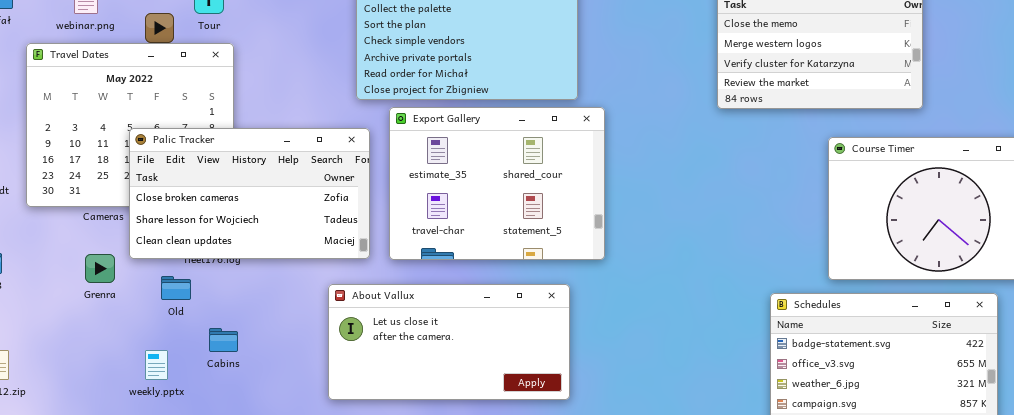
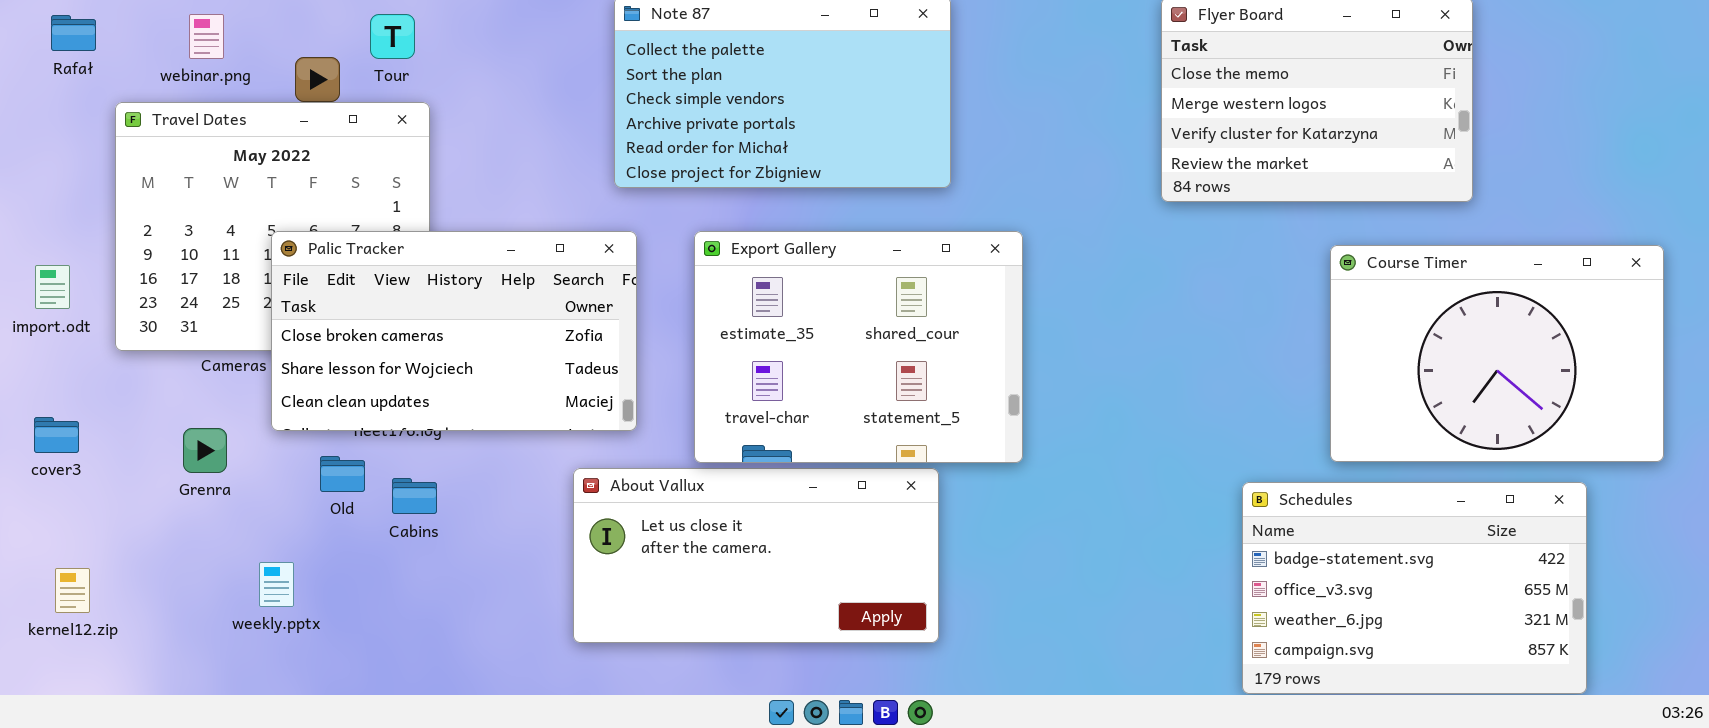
Export Gallery: [389,107,605,260] -> [694,231,1023,463], moved
Grenra: [85,254,115,283] -> [183,428,227,473], moved
Cabins: [209,328,238,352] -> [392,478,437,514], moved
weekly.pptx: [145,350,168,380] -> [259,562,294,607], moved

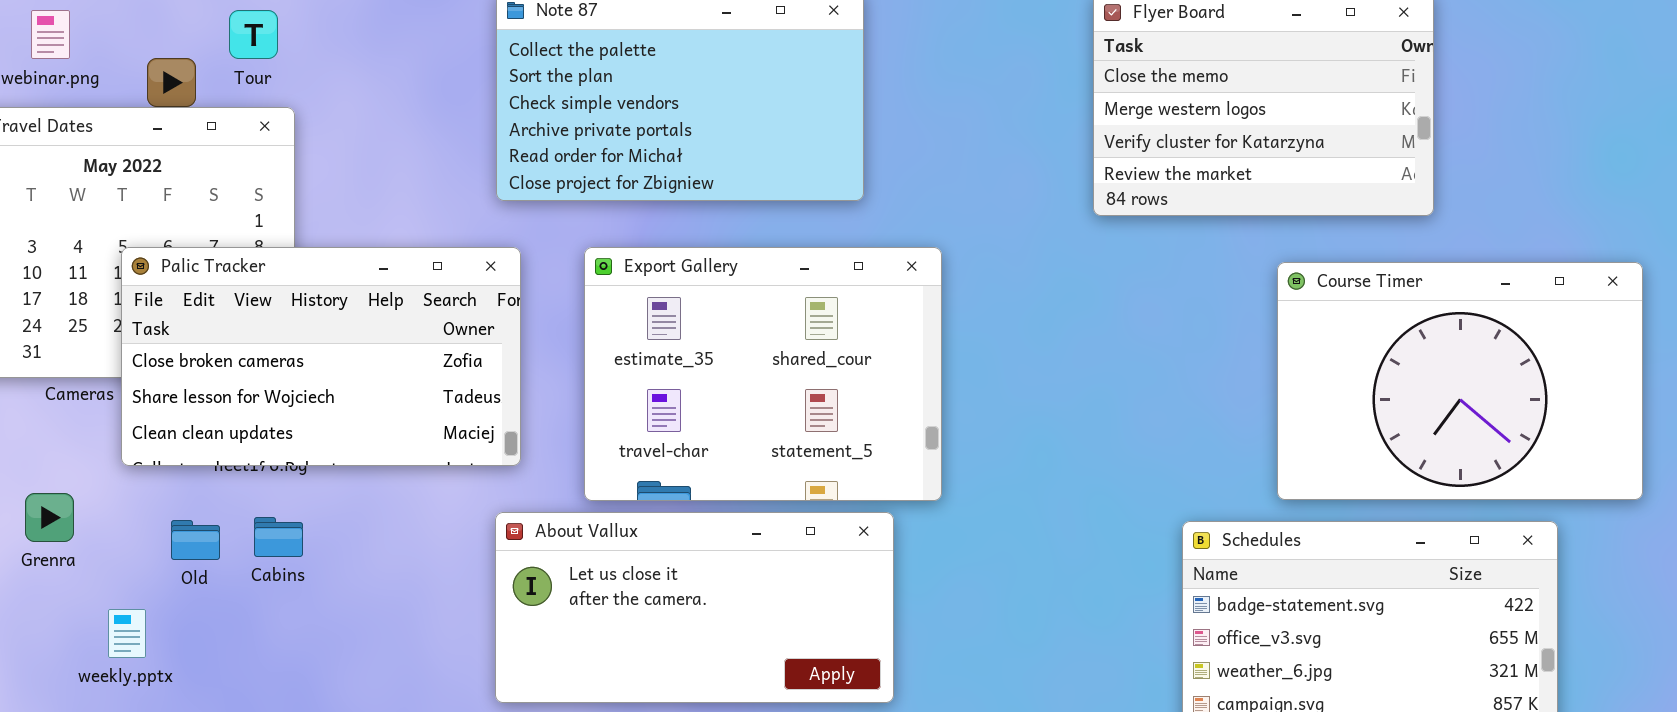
Grenra: [183,428,227,473] -> [25,493,74,542], moved
Old: [320,456,365,492] -> [171,520,220,560], moved
About Vallux: [573,468,939,643] -> [495,512,894,703], moved

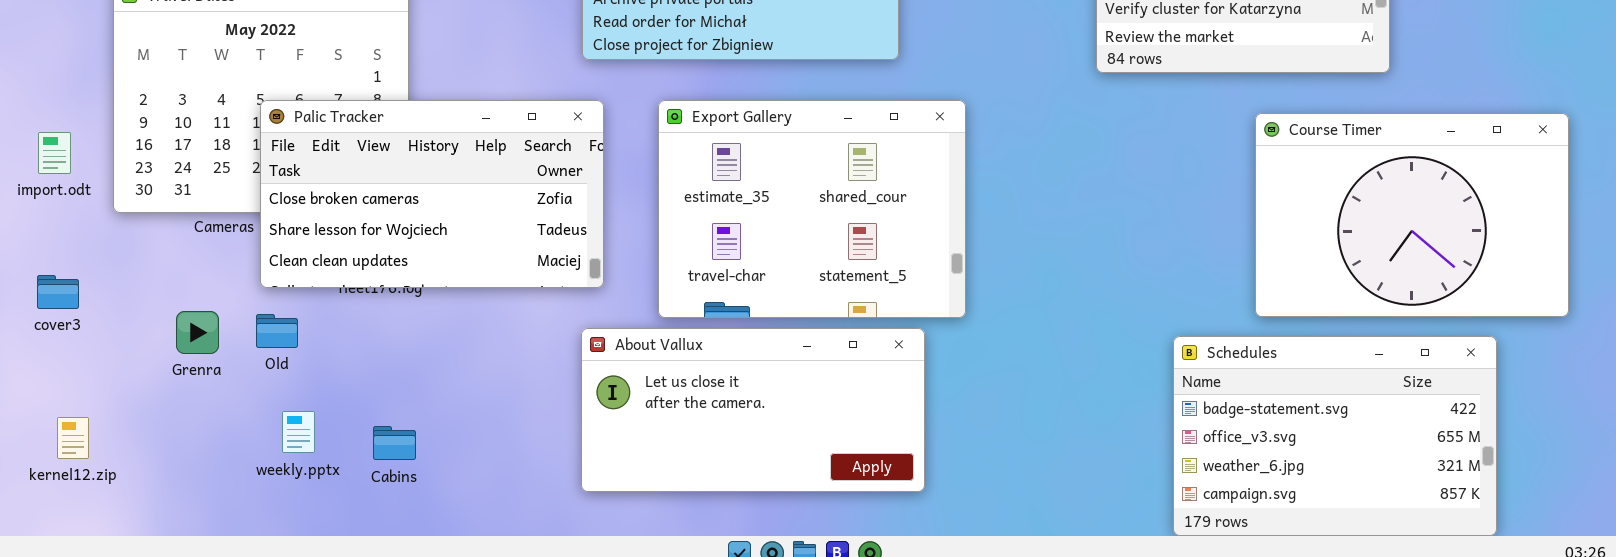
Cabins: [254,517,303,557] -> [373,426,416,460], moved
Old: [171,520,220,560] -> [256,314,298,348], moved
weekly.pptx: [108,609,146,658] -> [282,411,315,453], moved

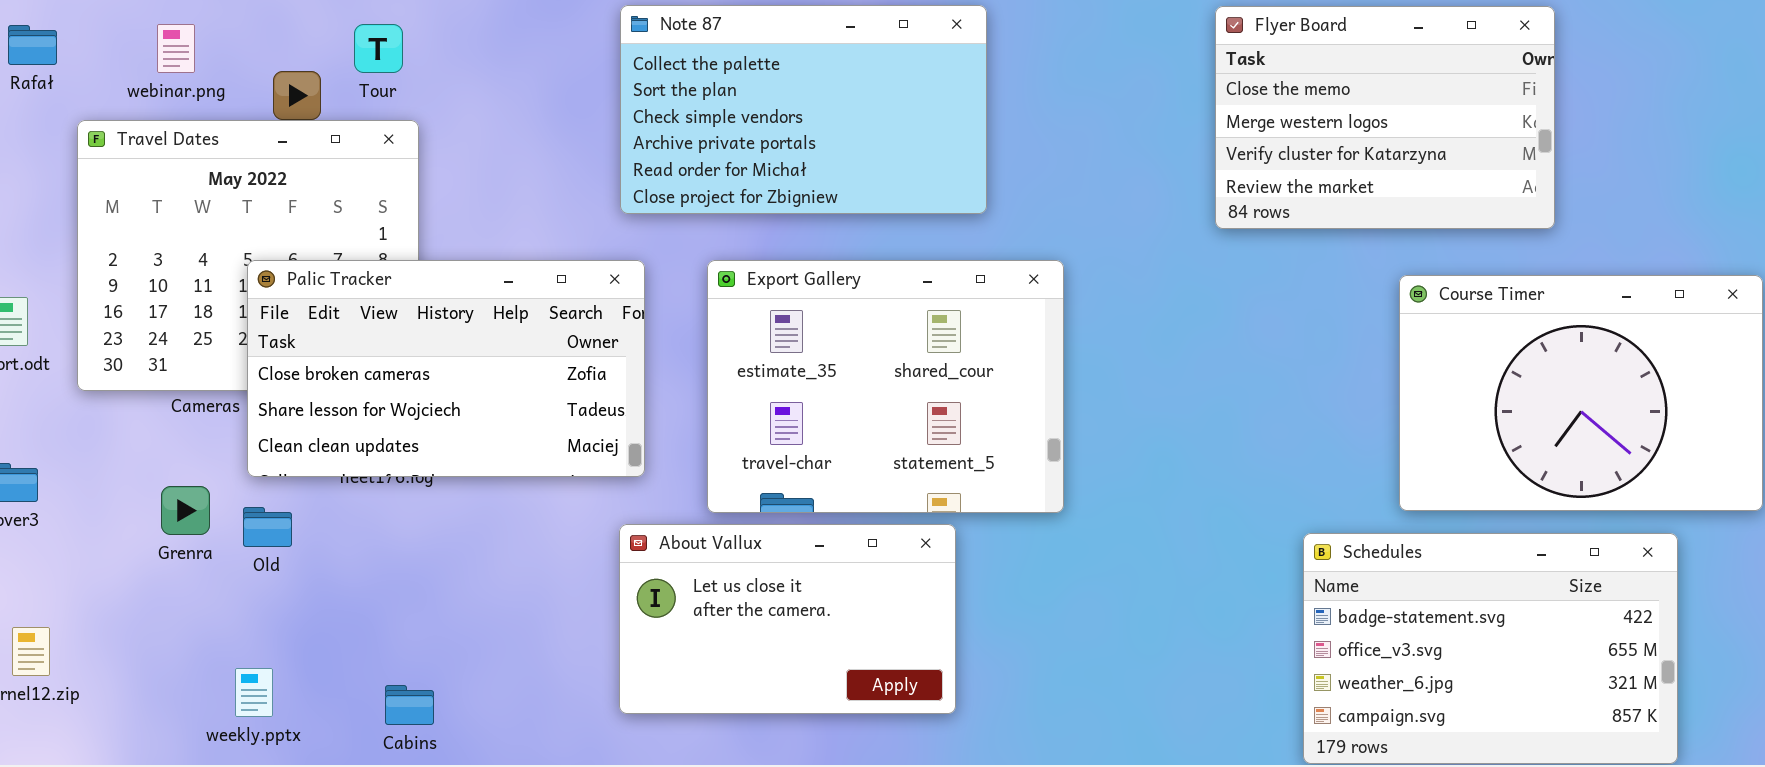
Grenra: [176,311,219,354] -> [161,486,210,535], moved
About Vallux: [581,328,925,492] -> [619,524,956,714], resized
weekly.pptx: [282,411,315,453] -> [235,668,273,717], moved
Cabins: [373,426,416,460] -> [385,685,434,725], moved

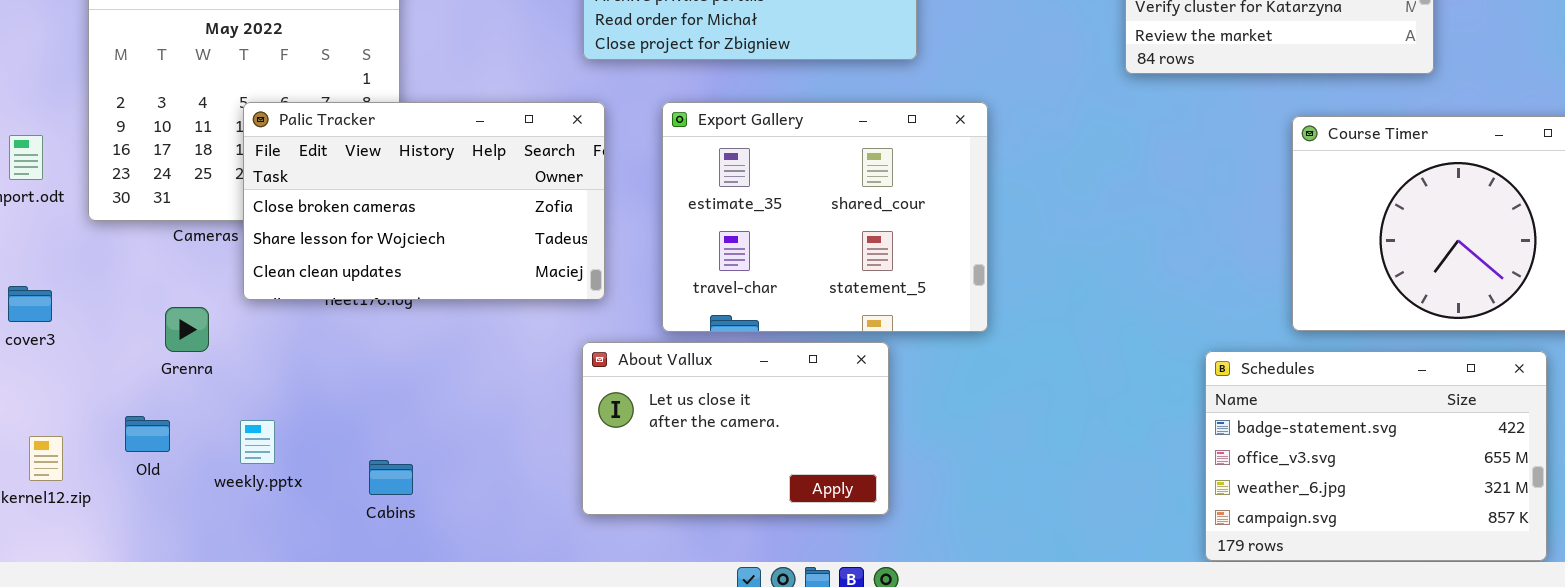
Old: [243,507,292,547] -> [125,416,170,452], moved
weekly.pptx: [235,668,273,717] -> [240,420,275,464], moved
Cabins: [385,685,434,725] -> [369,460,413,495], moved

